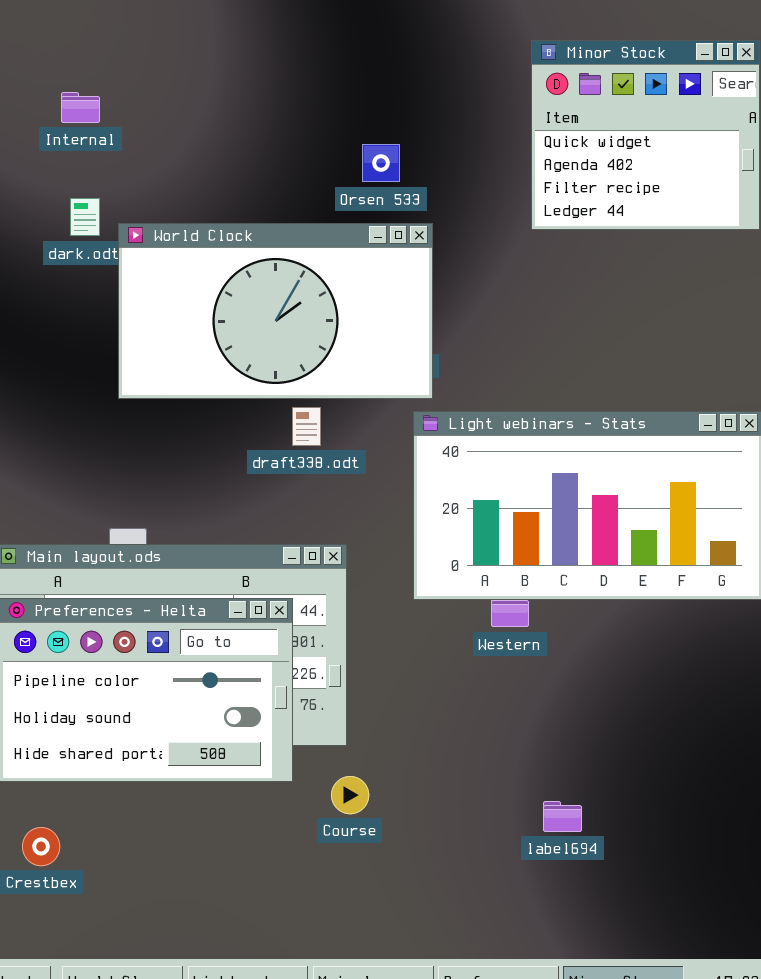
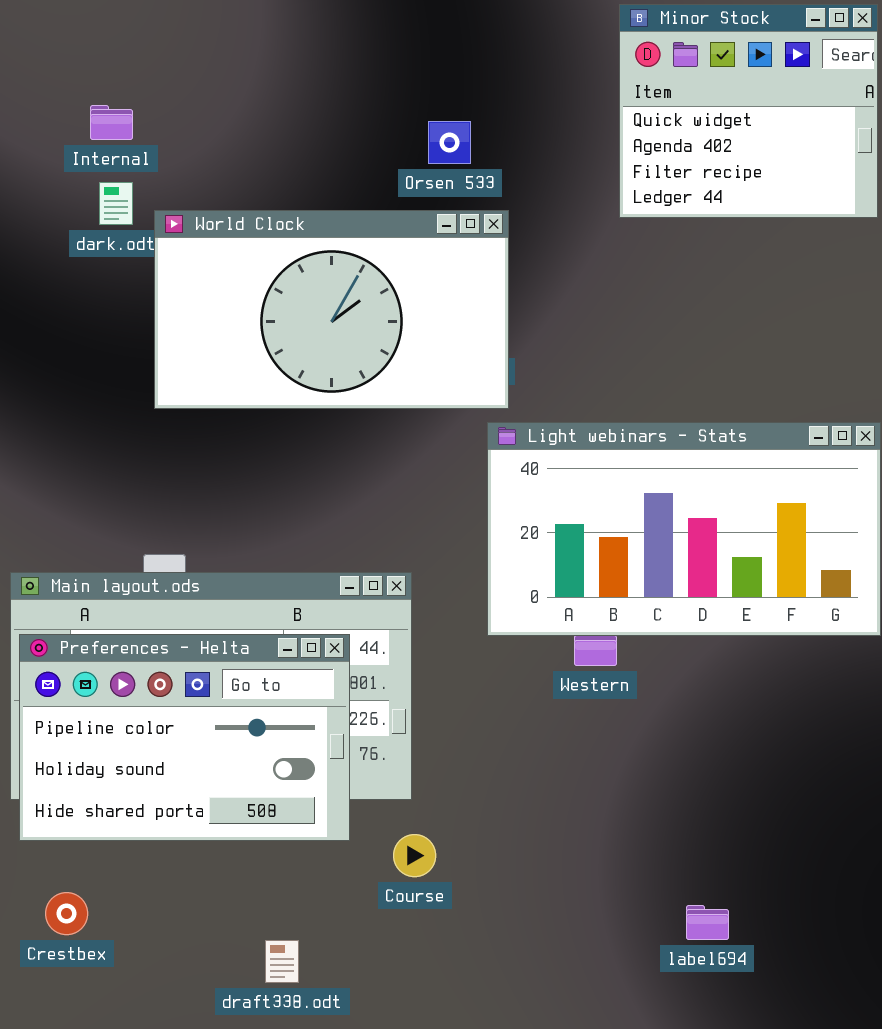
Internal: [61,92,100,123] -> [90,105,133,140], moved
draft338.odt: [292,407,321,446] -> [265,940,299,983], moved
label694: [543,801,582,832] -> [686,905,729,940], moved

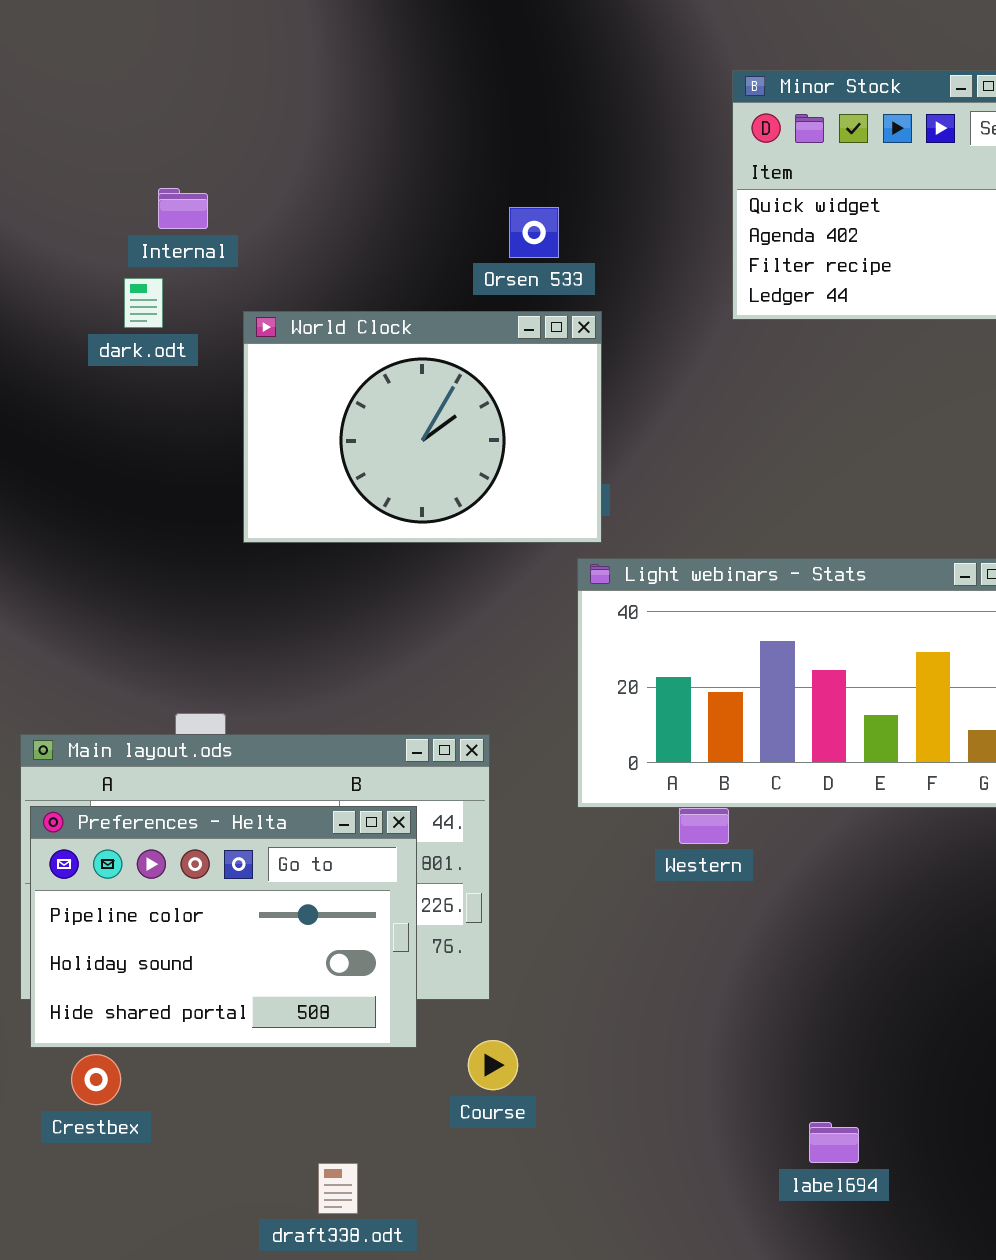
Internal: [90,105,133,140] -> [158,188,208,229], moved
World Clock: [154,210,509,409] -> [243,311,602,543], resized
Crestbex: [45,892,88,935] -> [71,1054,121,1105], moved

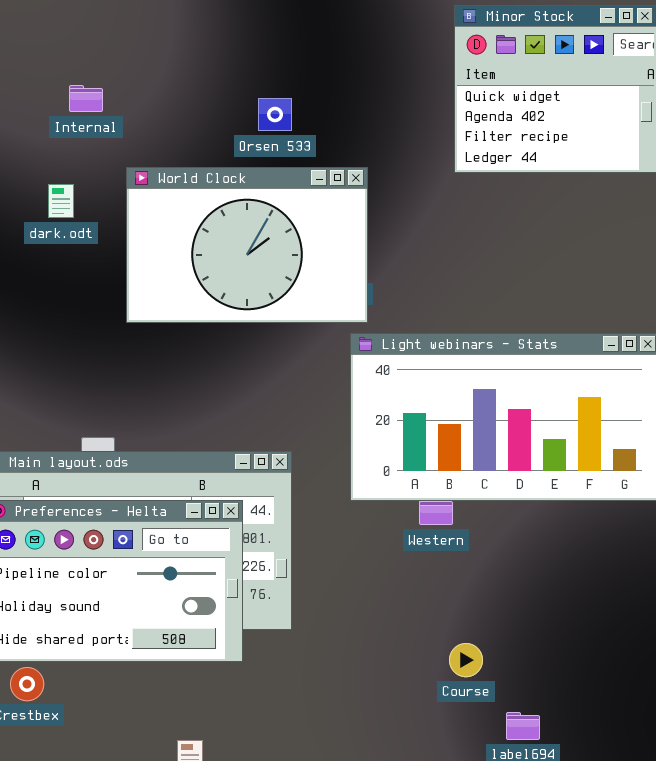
Orsen 533: [509,207,559,258] -> [258,98,292,131], moved
dark.odt: [124,278,163,328] -> [48,184,74,218], moved
Course: [468,1040,518,1090] -> [449,643,483,677], moved

